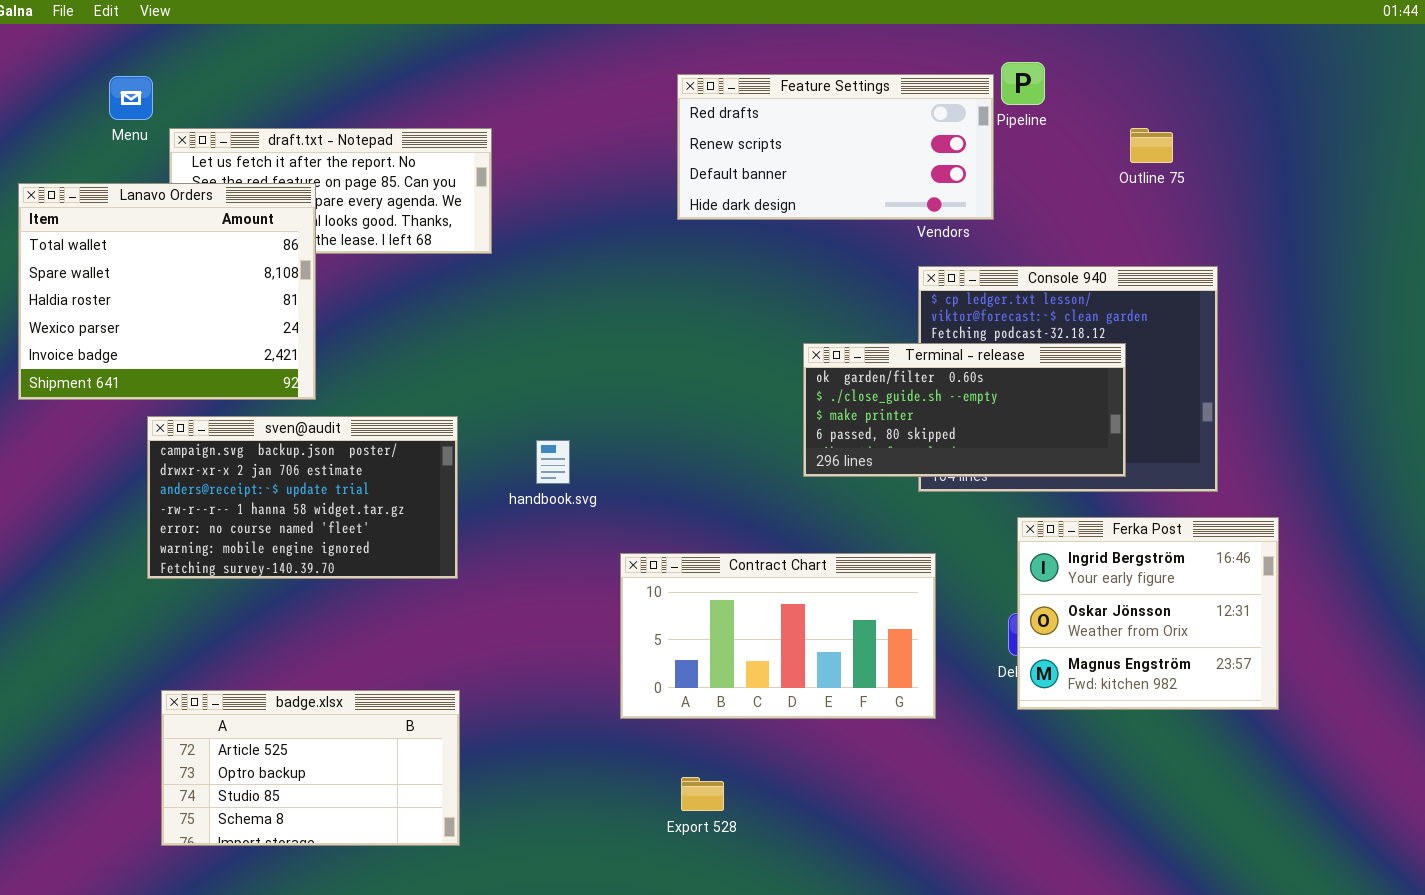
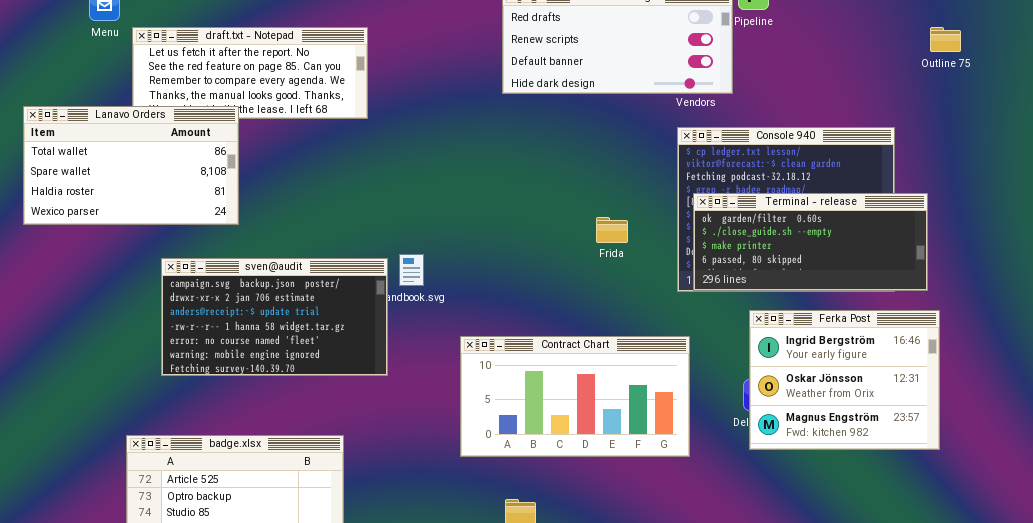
Outline 75: [1130,128,1173,163] -> [930,27,961,52], moved
Lanavo Orders: [18,183,316,400] -> [23,106,239,225], resized
Terminal - release: [803,343,1126,477] -> [693,193,928,291], moved
sven@audit: [147,416,458,579] -> [161,258,388,376], moved

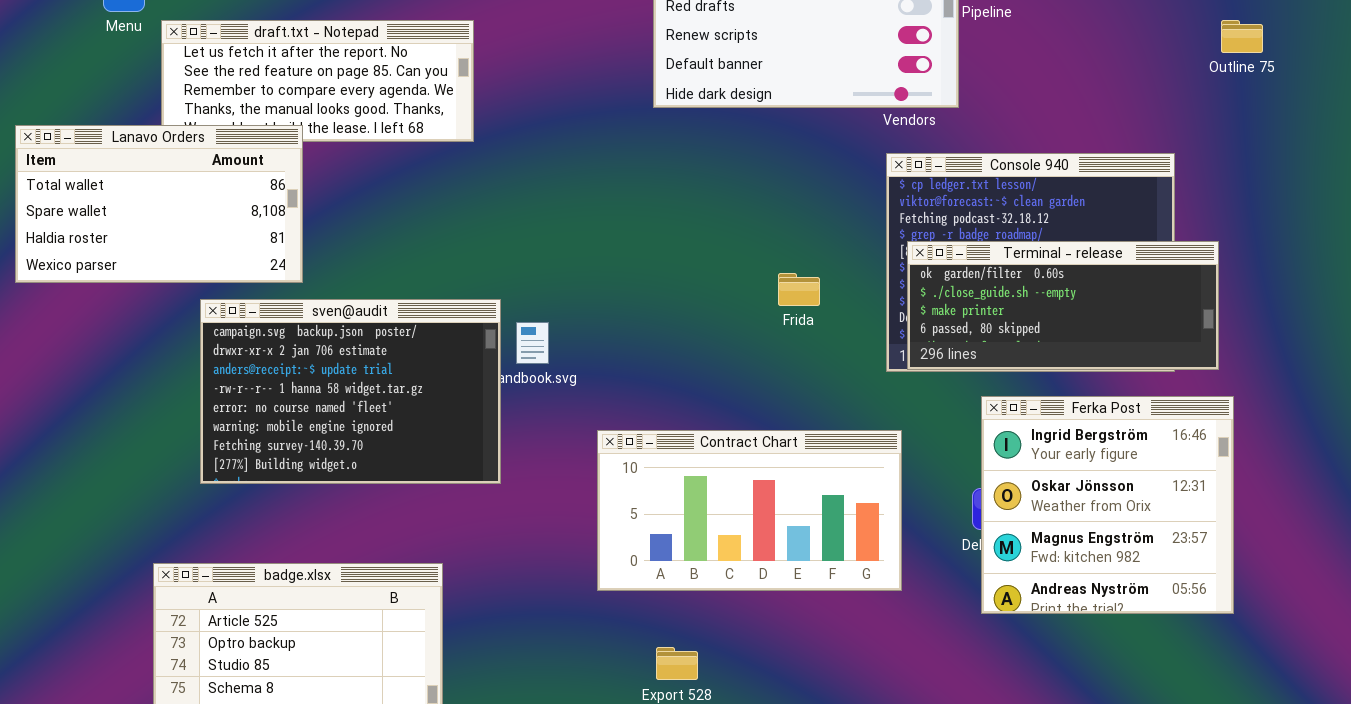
sven@audit: [161,258,388,376] -> [200,299,501,484], resized
Ferka Post: [749,310,940,450] -> [981,396,1234,614], resized

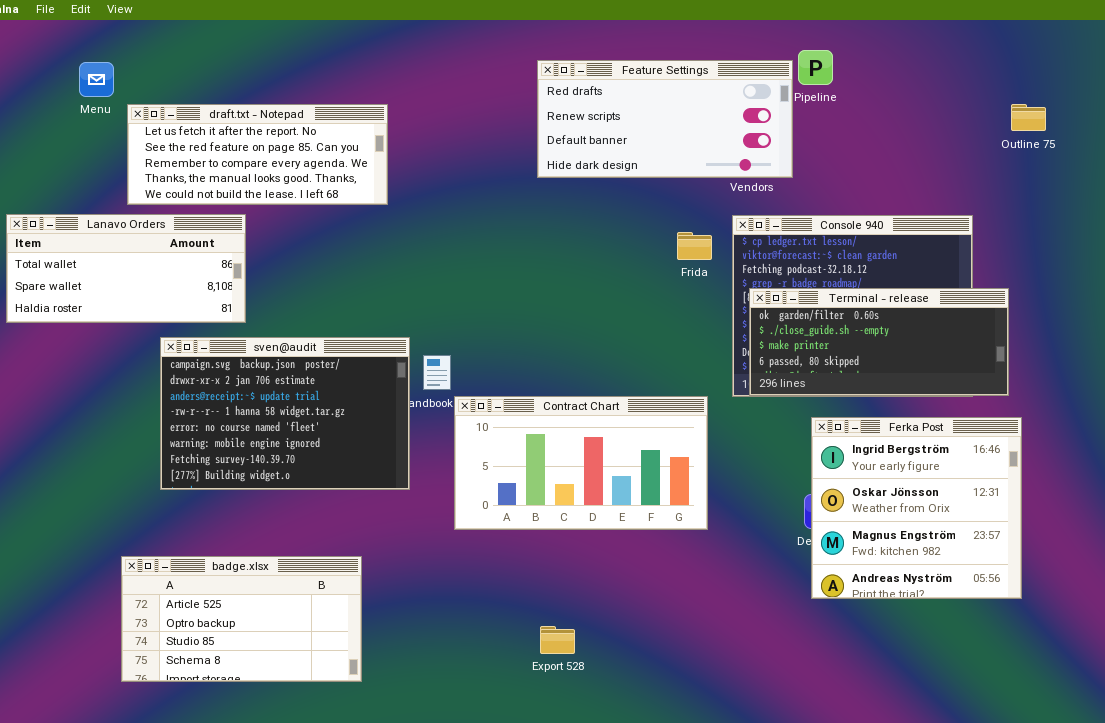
Lanavo Orders: [15,125,303,283] -> [6,214,246,323], resized
Frida: [778,273,820,306] -> [677,232,712,260], moved
Contract Chart: [597,430,902,591] -> [454,396,708,530], moved

